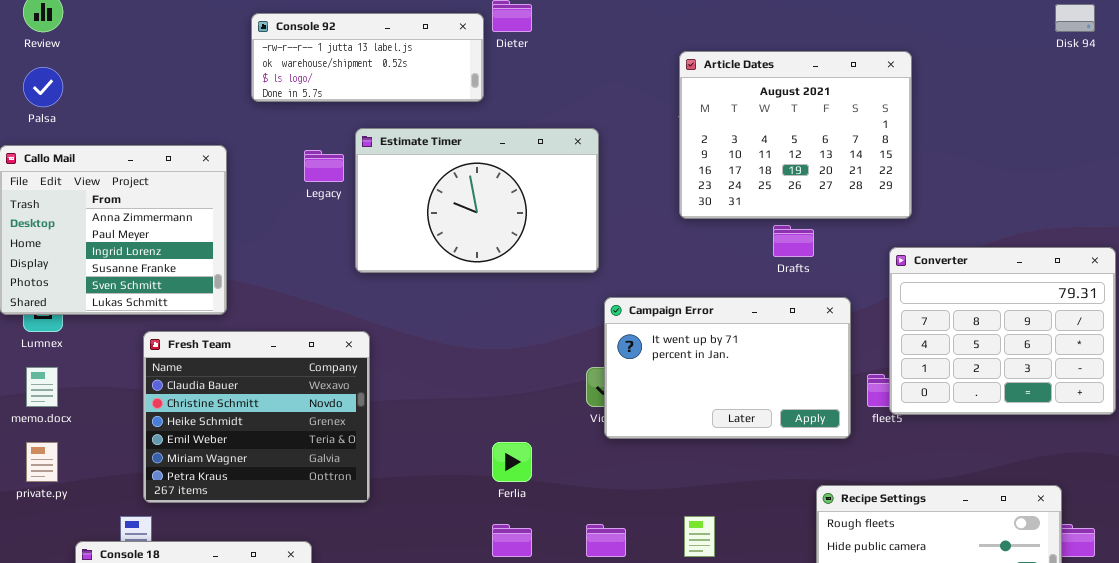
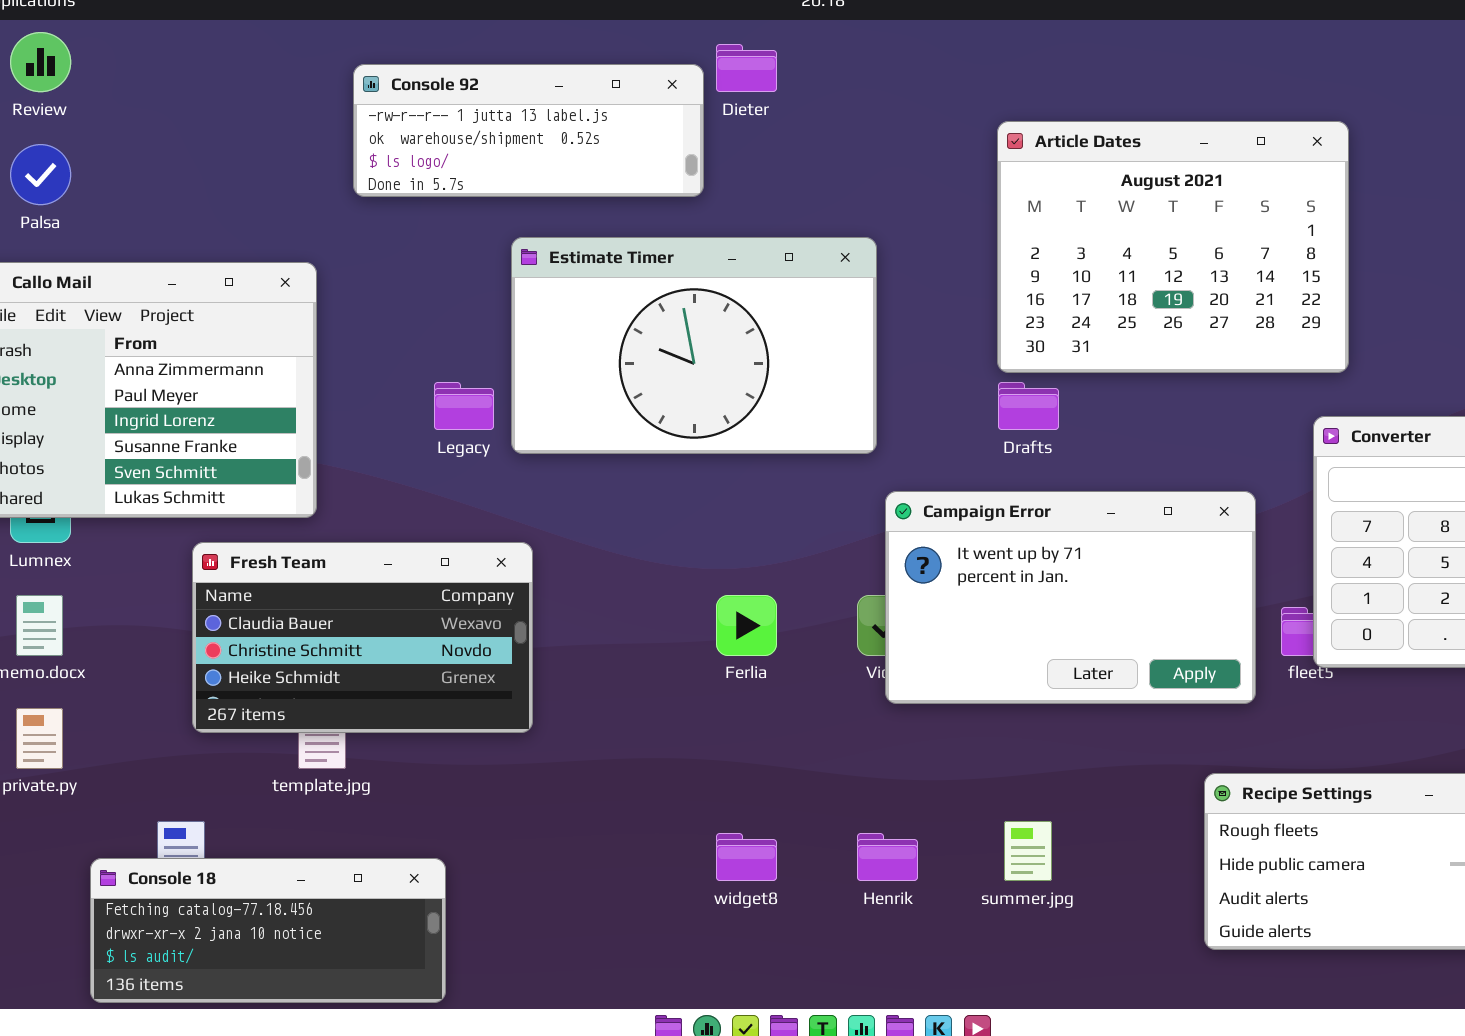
Legacy: [304,150,344,182] -> [434,382,494,430], moved
Drafts: [773,225,814,257] -> [998,382,1059,430], moved
Fresh Team: [143,331,370,503] -> [192,542,533,733], resized
Ferlia: [492,442,532,482] -> [716,595,777,656], moved

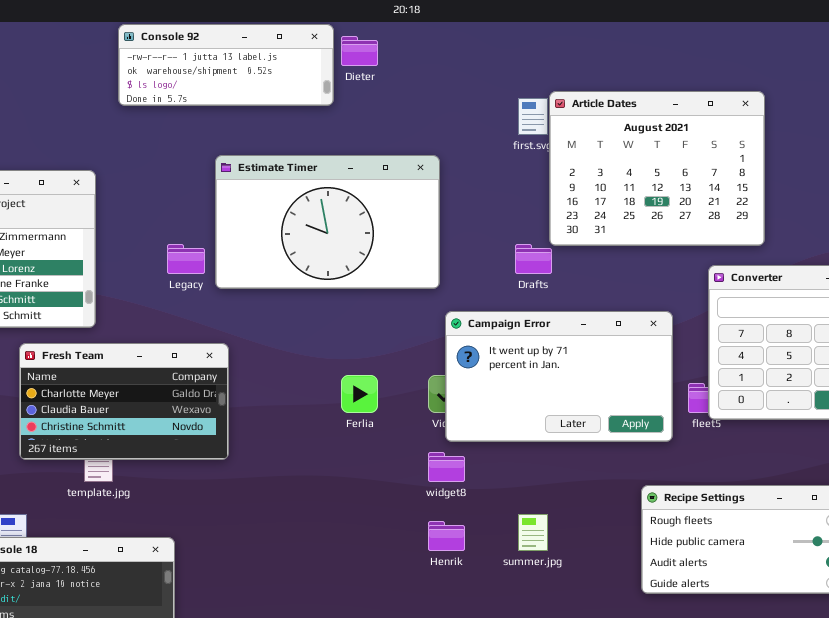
Console 92: [353,64,704,197] -> [118,24,334,106], moved
Article Dates: [997,121,1349,373] -> [549,91,765,246], moved
Fresh Team: [192,542,533,733] -> [19,343,229,460], scrolled up 1 row
widget8: [716,833,777,881] -> [428,452,465,482], moved

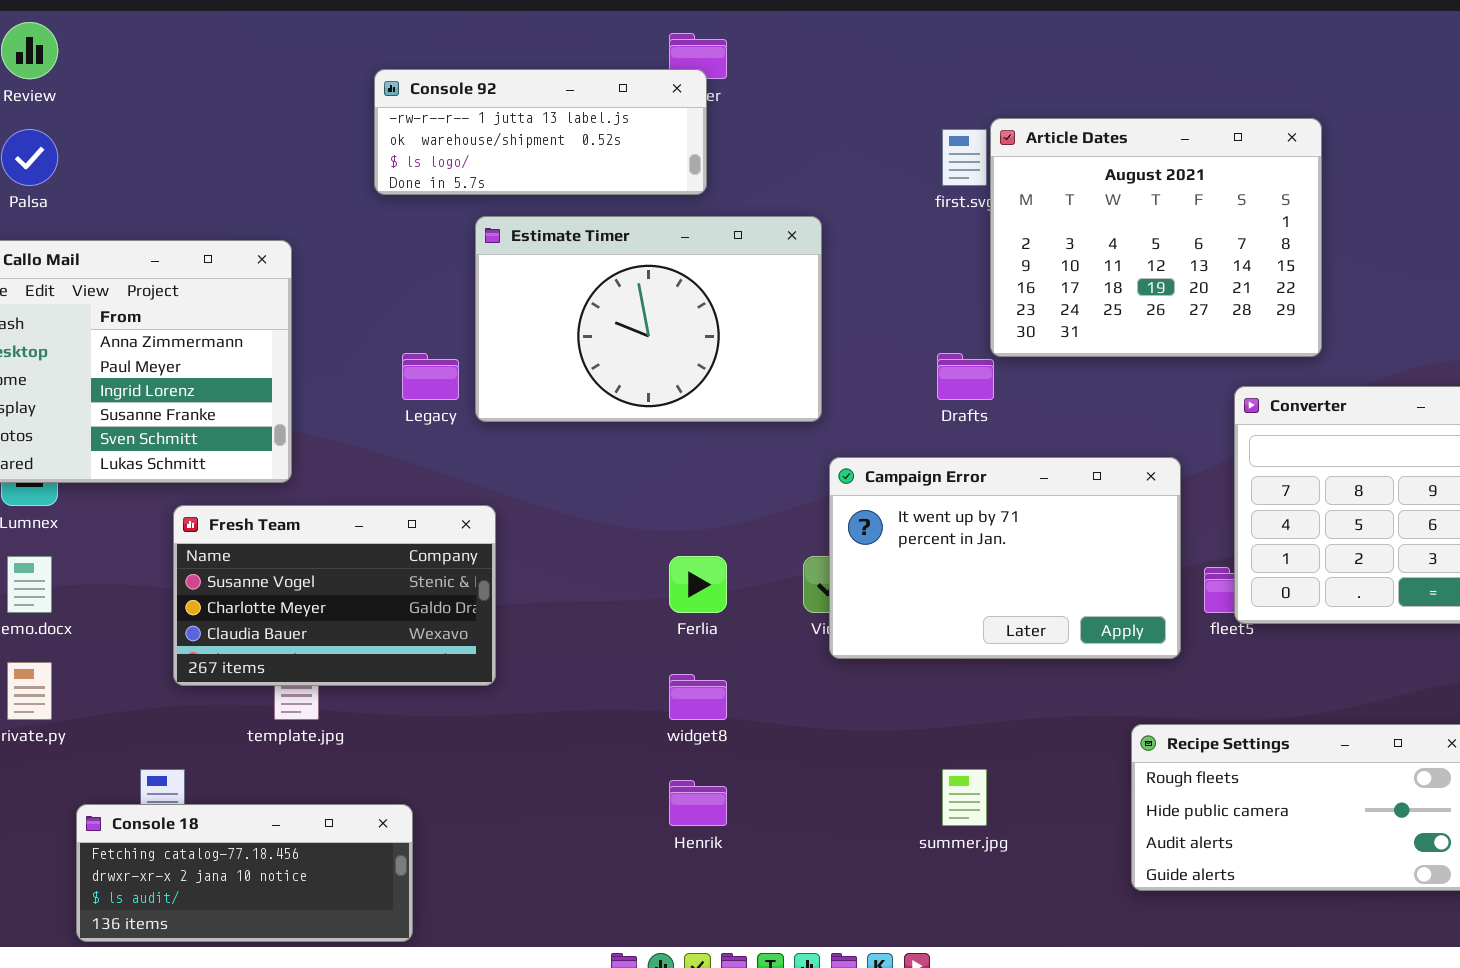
Console 92: [118,24,334,106] -> [374,69,707,195], moved
Fresh Team: [19,343,229,460] -> [173,505,496,686], scrolled up 1 row
widget8: [428,452,465,482] -> [669,674,727,720], moved
Henrik: [428,521,465,551] -> [669,780,727,826], moved

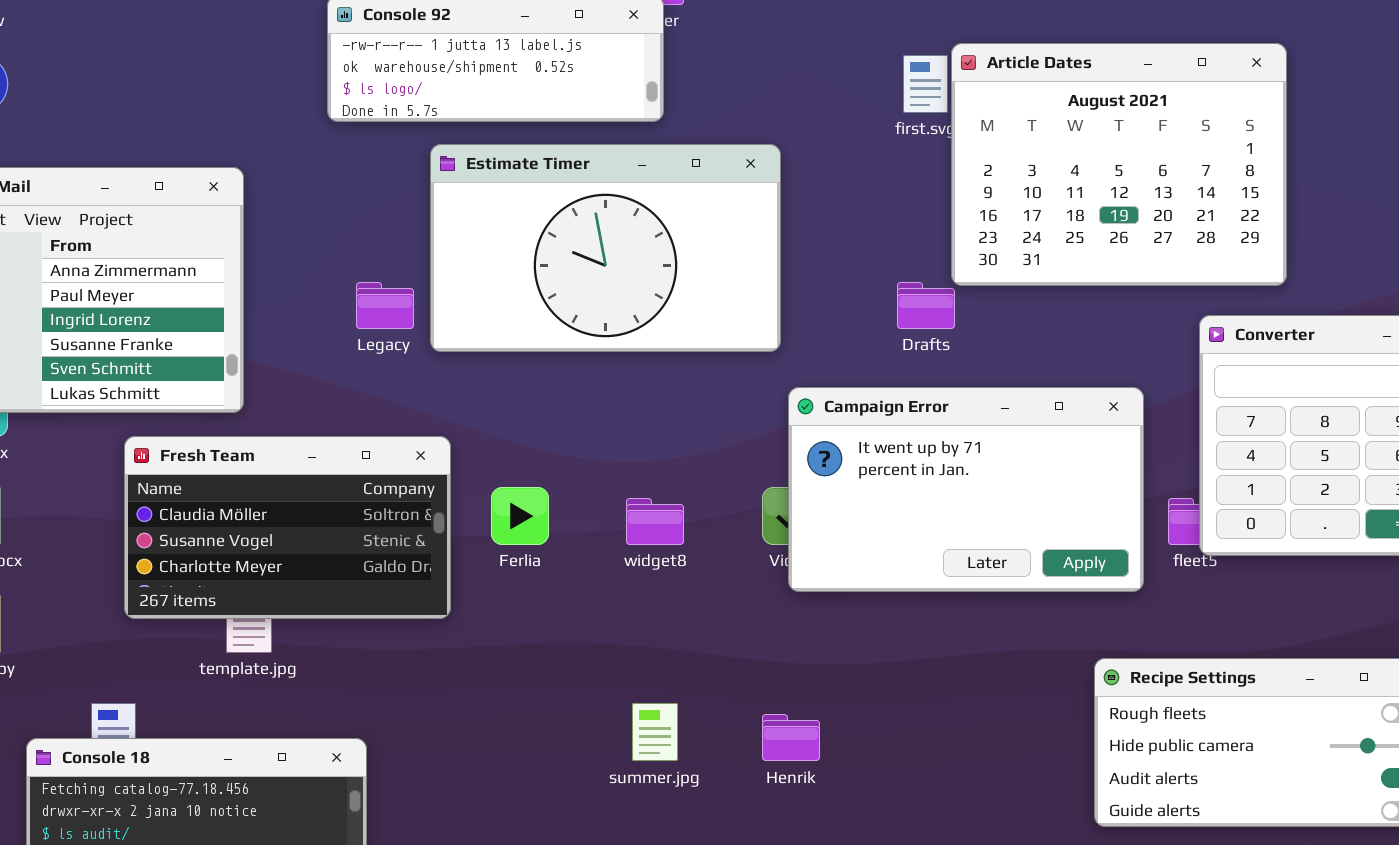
Fresh Team: [173,505,496,686] -> [124,436,451,619], scrolled up 1 row
Ferlia: [669,556,727,613] -> [491,487,549,545], moved
widget8: [669,674,727,720] -> [626,498,684,545], moved
summer.jpg: [942,769,987,826] -> [632,703,678,761], moved
Henrik: [669,780,727,826] -> [762,714,820,761], moved

